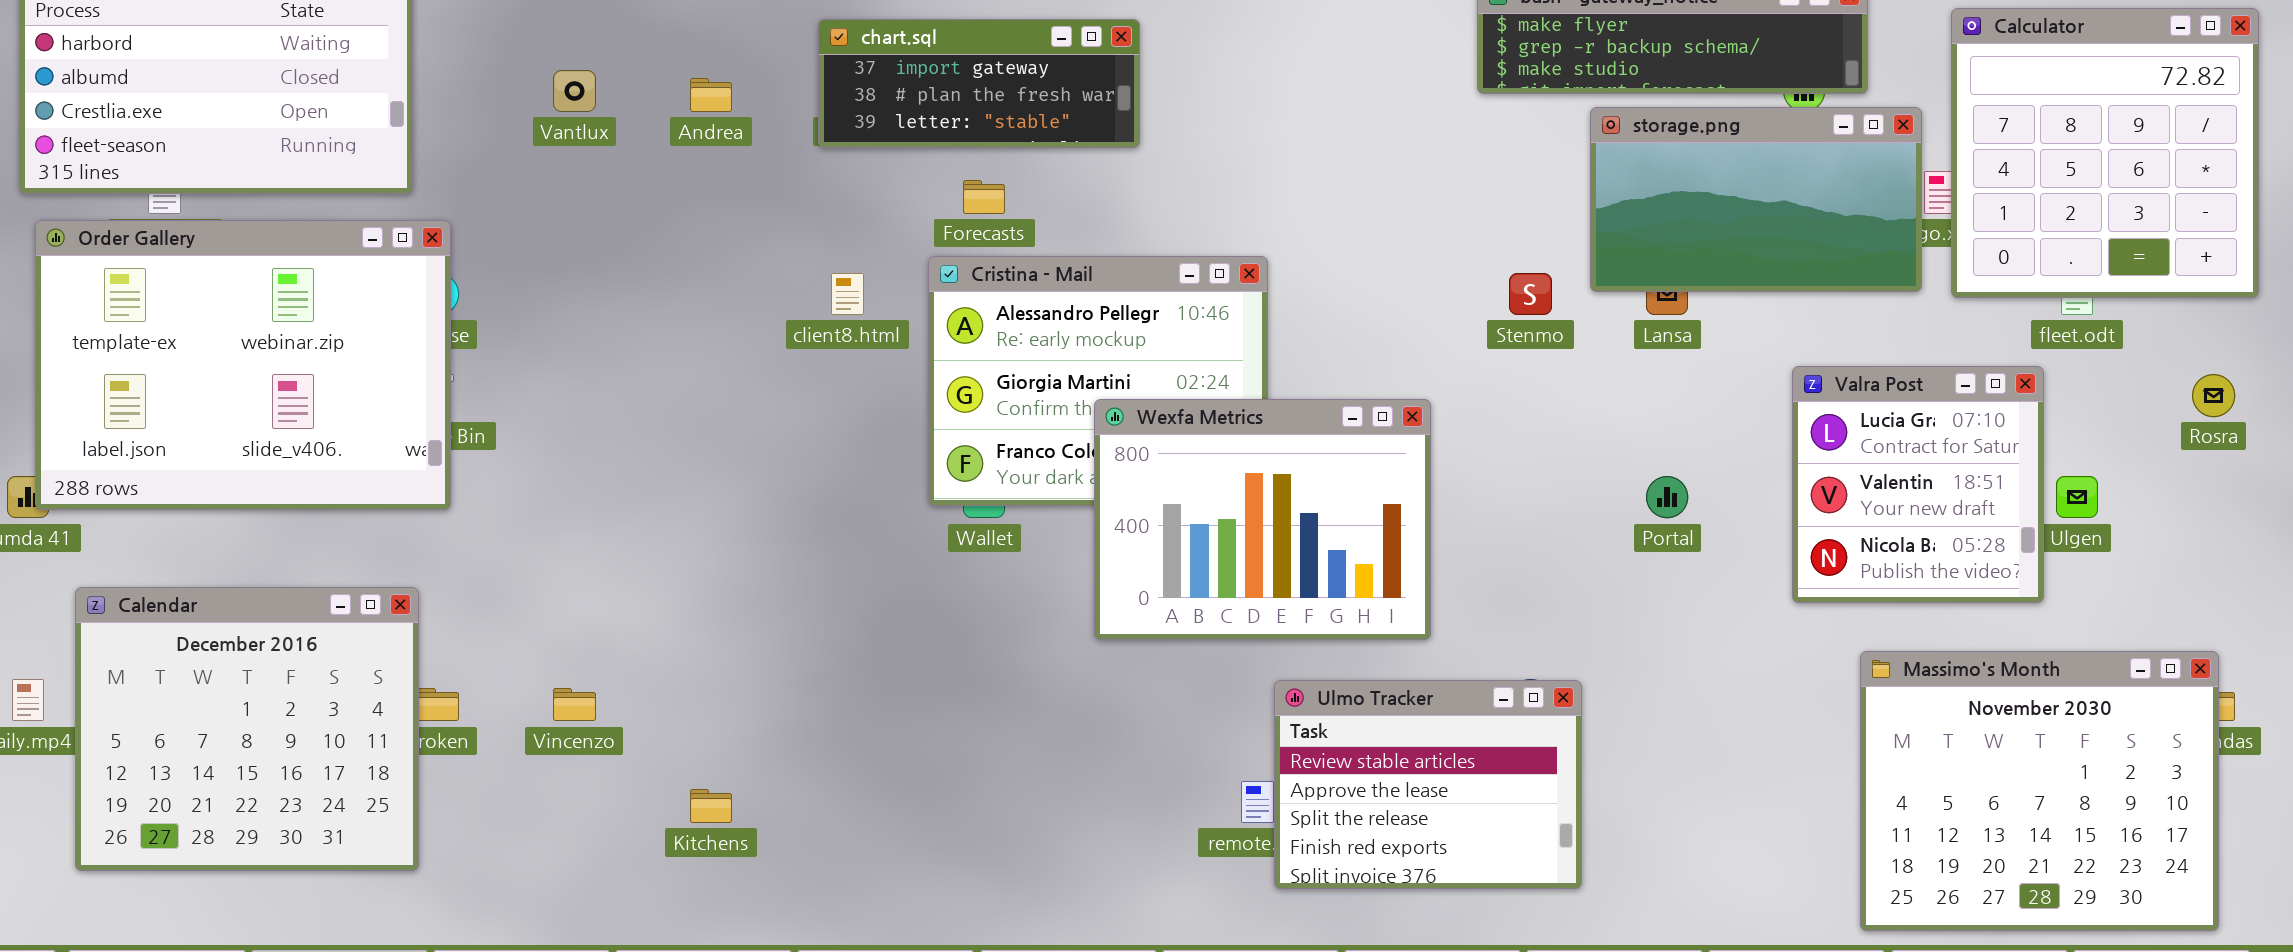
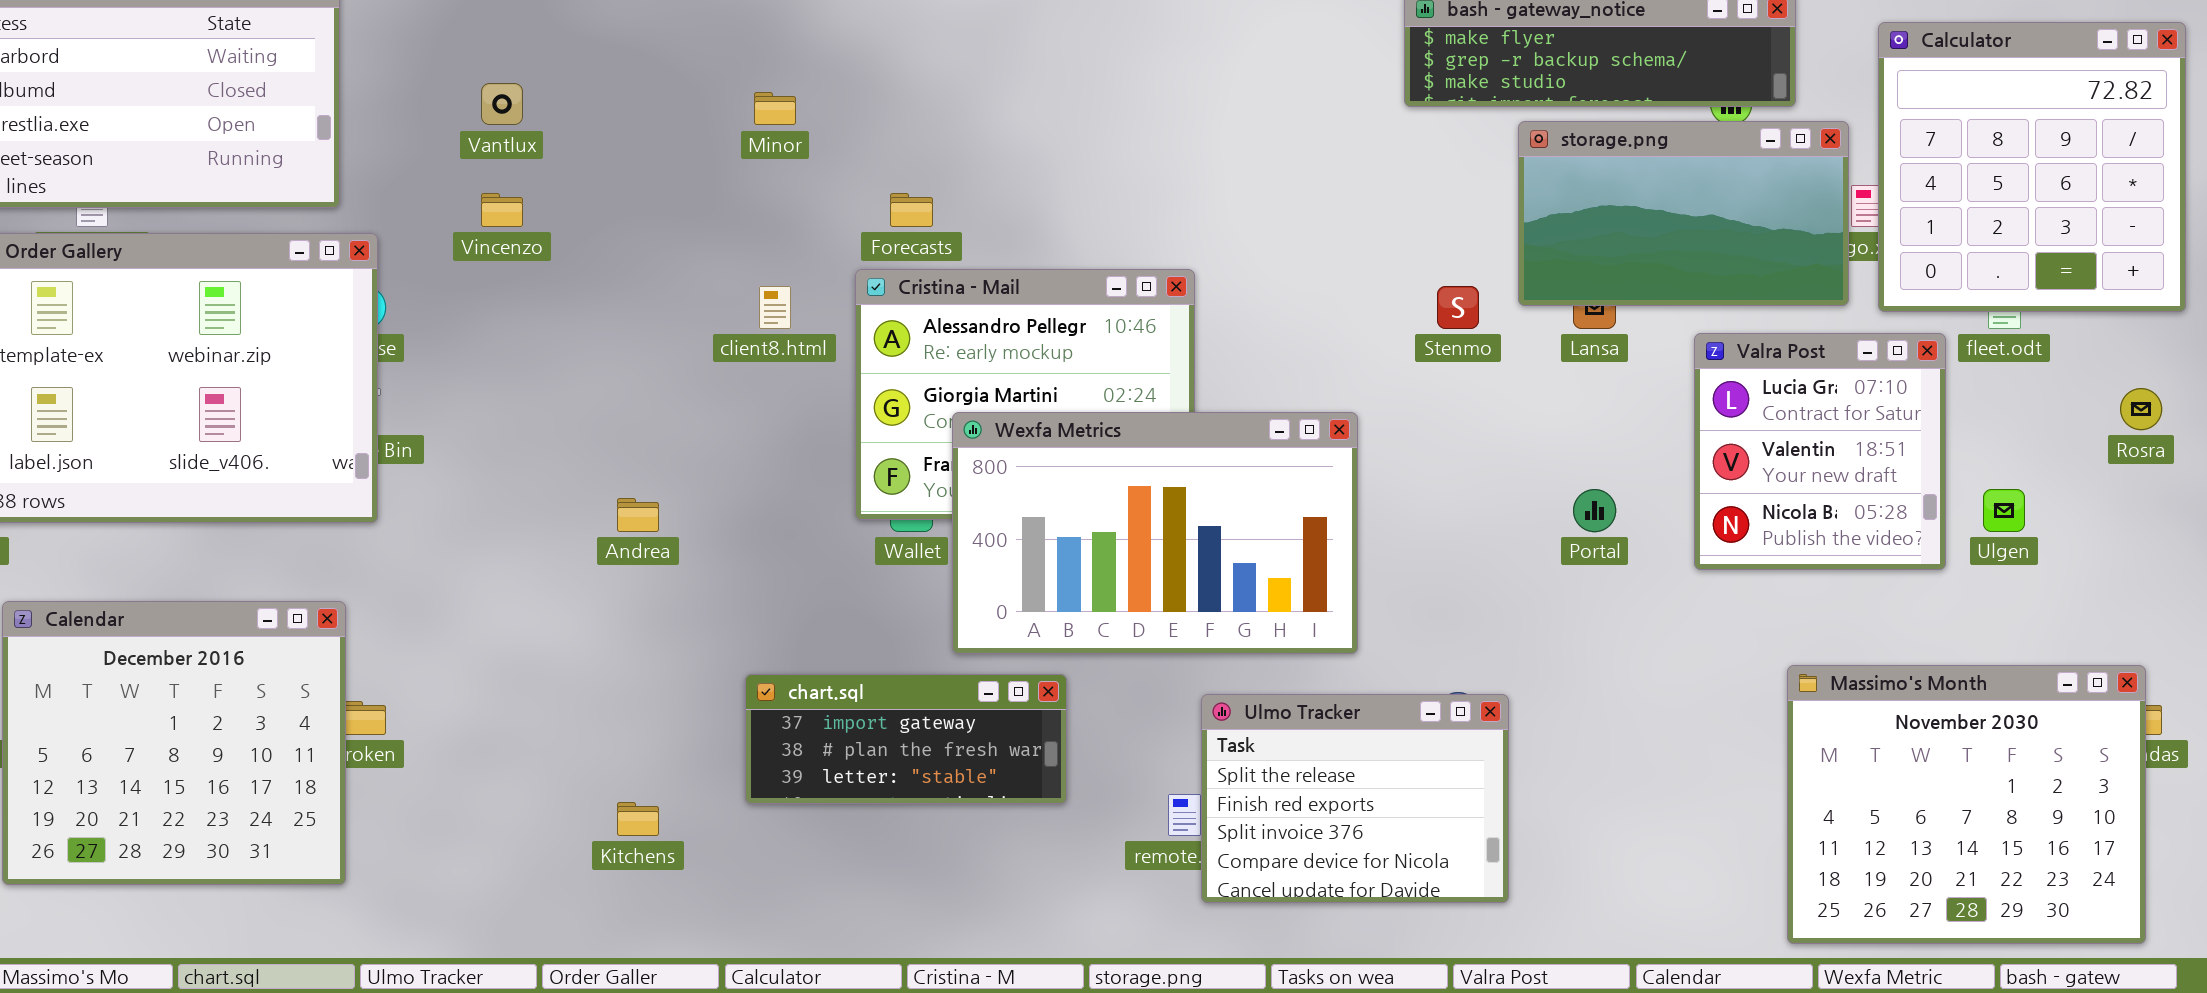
chart.sql: [818,19,1140,148] -> [745,674,1067,804], moved
Andrea: [690,78,732,112] -> [617,498,659,532], moved
Valra Post: [1792,366,2044,603] -> [1694,333,1946,570], moved
Wexfa Metrics: [1094,399,1431,640] -> [952,412,1358,654], resized
Ulmo Tracker: [1274,680,1582,889] -> [1201,694,1509,903], scrolled down 2 rows
Vincenzo: [553,688,596,721] -> [481,193,523,227], moved

